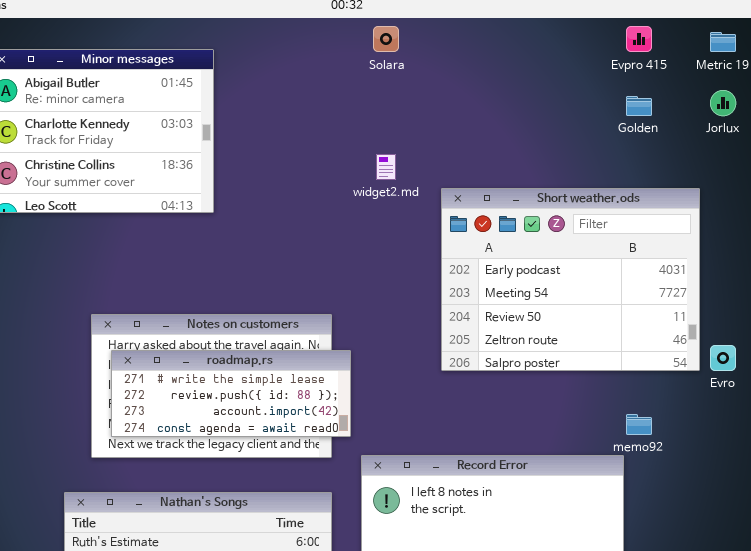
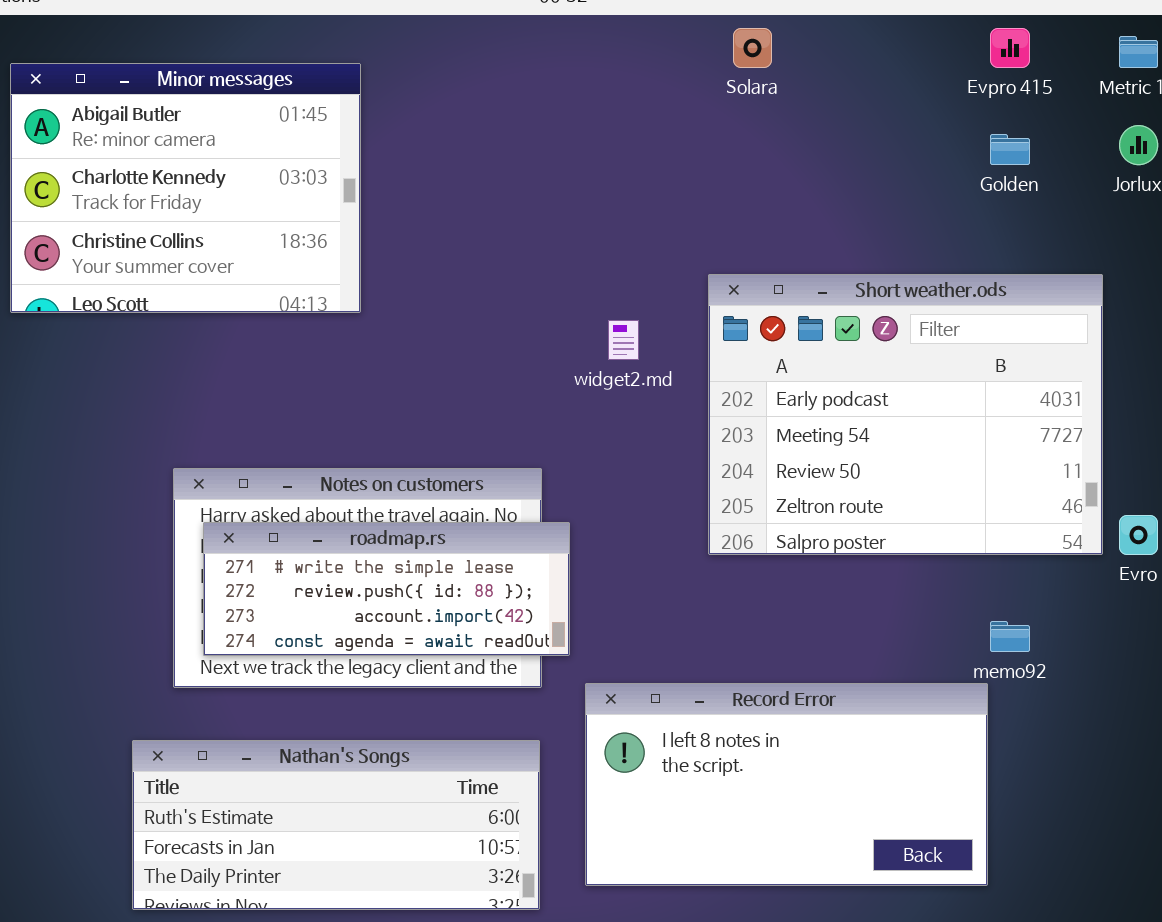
Solara: [373,26,399,52] -> [733,28,772,68], moved
widget2.md: [376,154,396,180] -> [608,320,639,360], moved

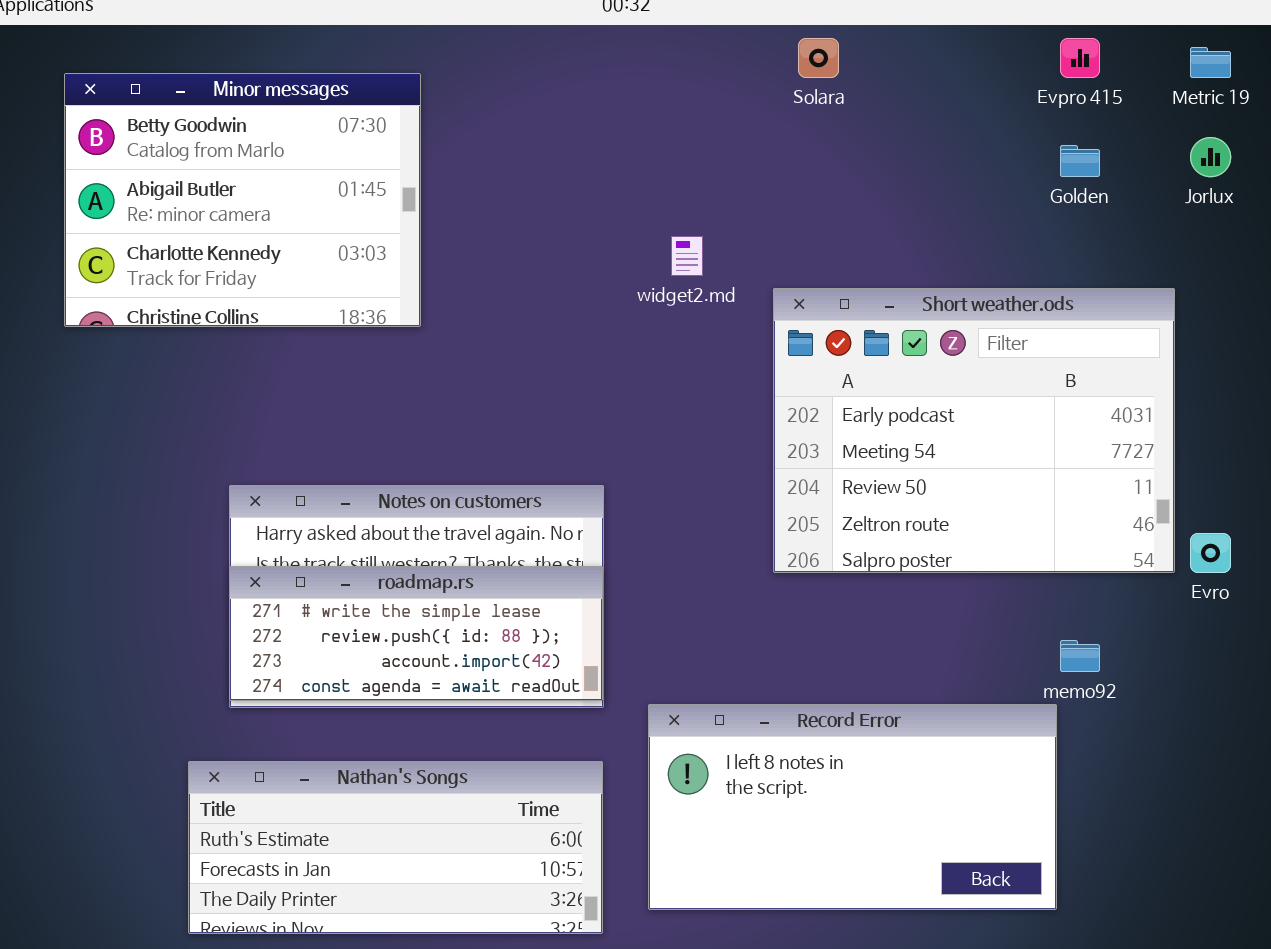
Minor messages: [10,63,361,313] -> [64,73,421,327], scrolled up 1 row
widget2.md: [608,320,639,360] -> [671,236,703,276], moved
roadmap.rs: [203,522,570,656] -> [229,566,603,701], moved

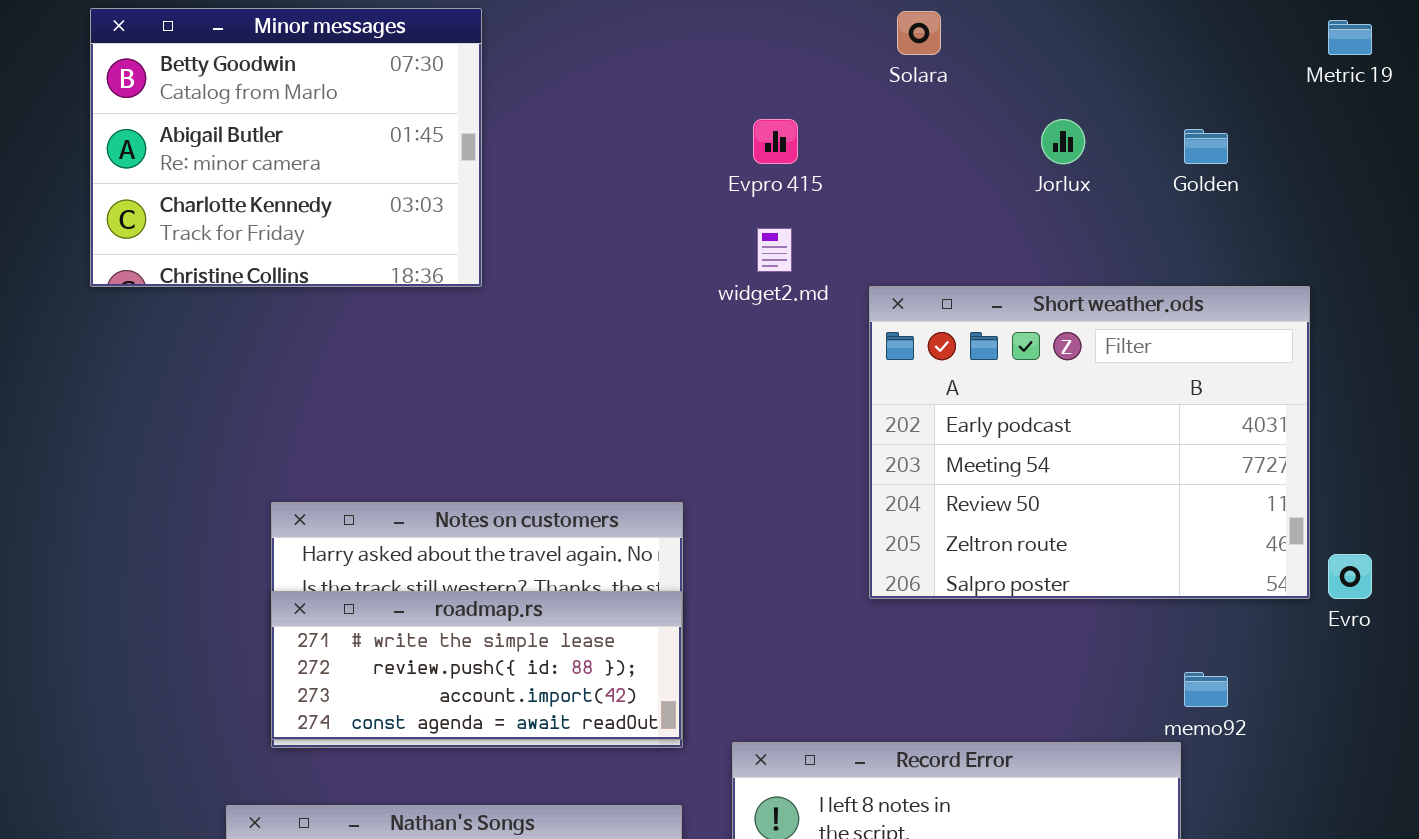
Evpro 415: [1060,38,1100,78] -> [753,119,798,164], moved
Minor messages: [64,73,421,327] -> [90,8,482,287], moved
Jorlux: [1190,137,1231,177] -> [1041,119,1085,164], moved

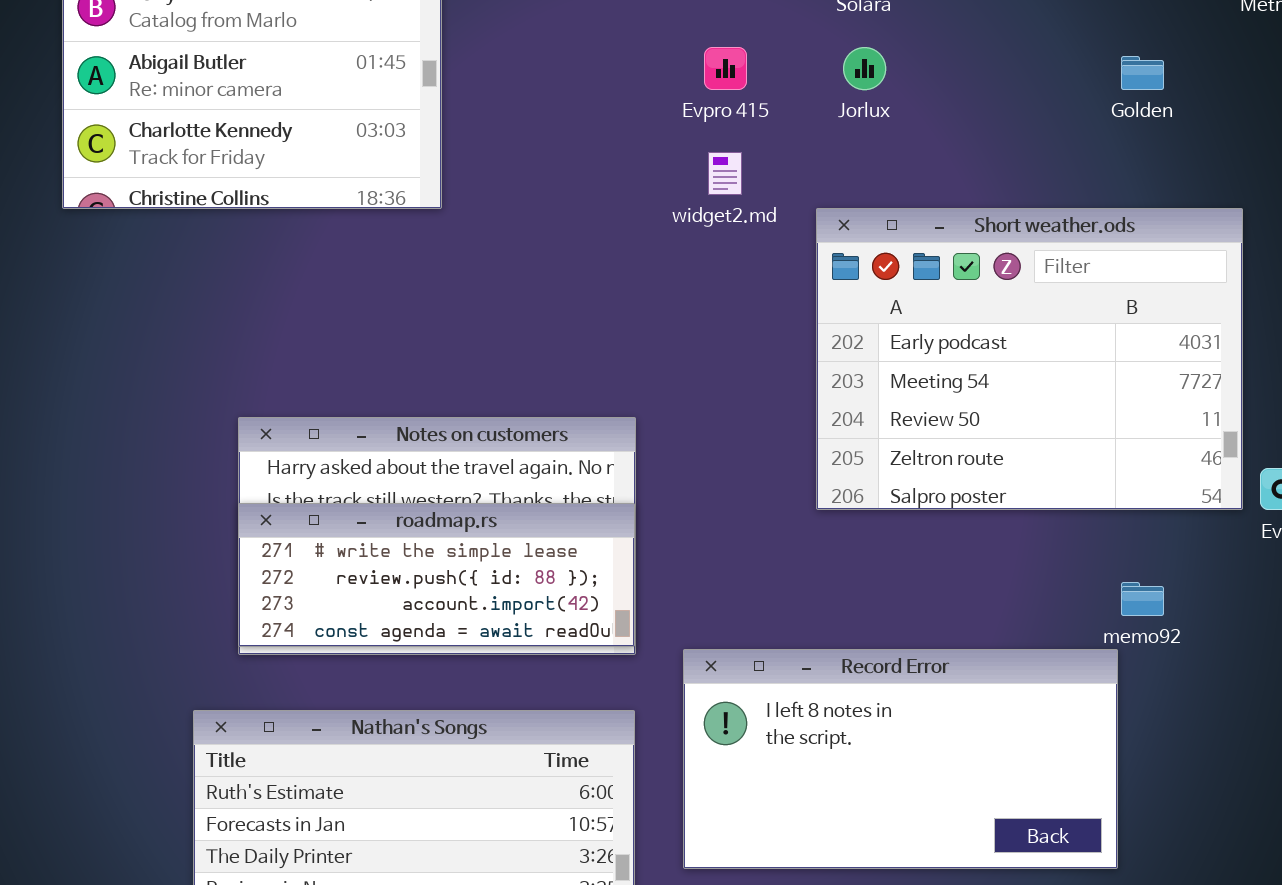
Jorlux: [1041,119,1085,164] -> [843,47,886,90], moved

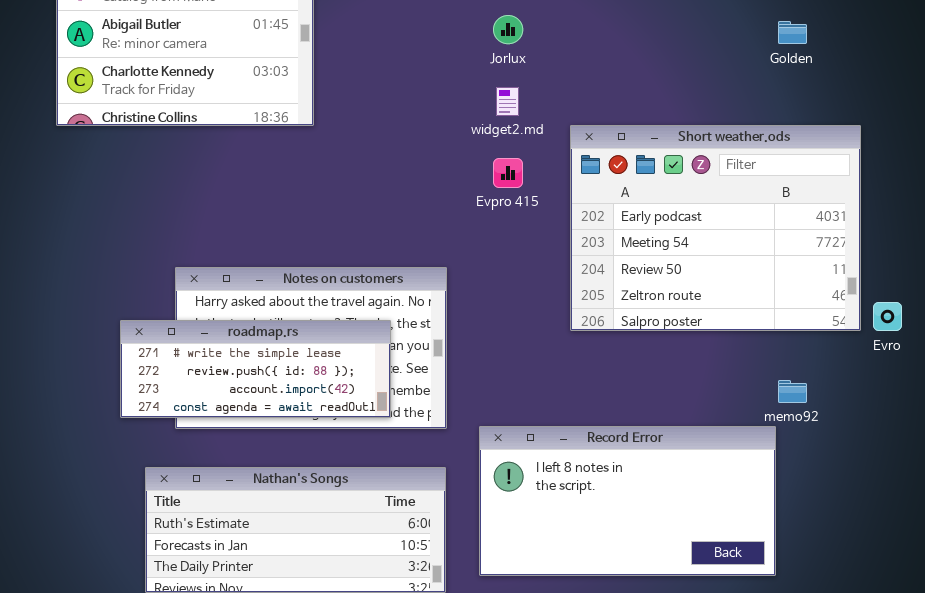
Evpro 415: [704,47,747,90] -> [493,158,523,188], moved
Jorlux: [843,47,886,90] -> [493,15,523,44], moved
roadmap.rs: [238,503,635,647] -> [120,320,391,418], moved

